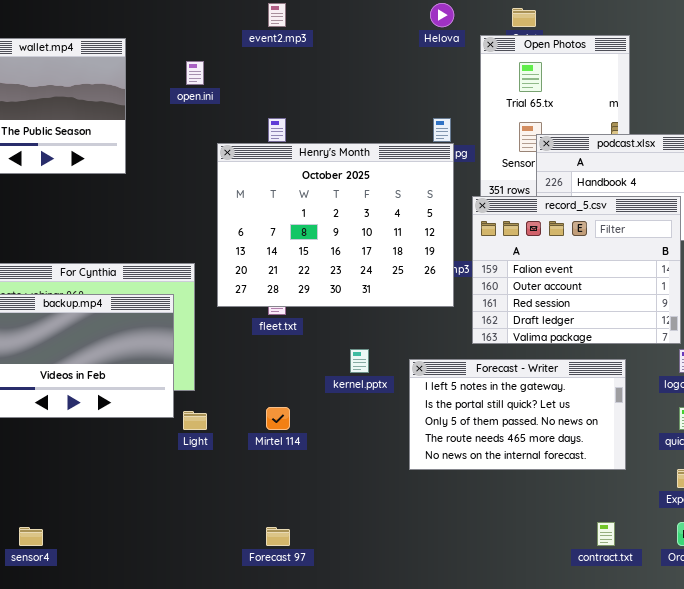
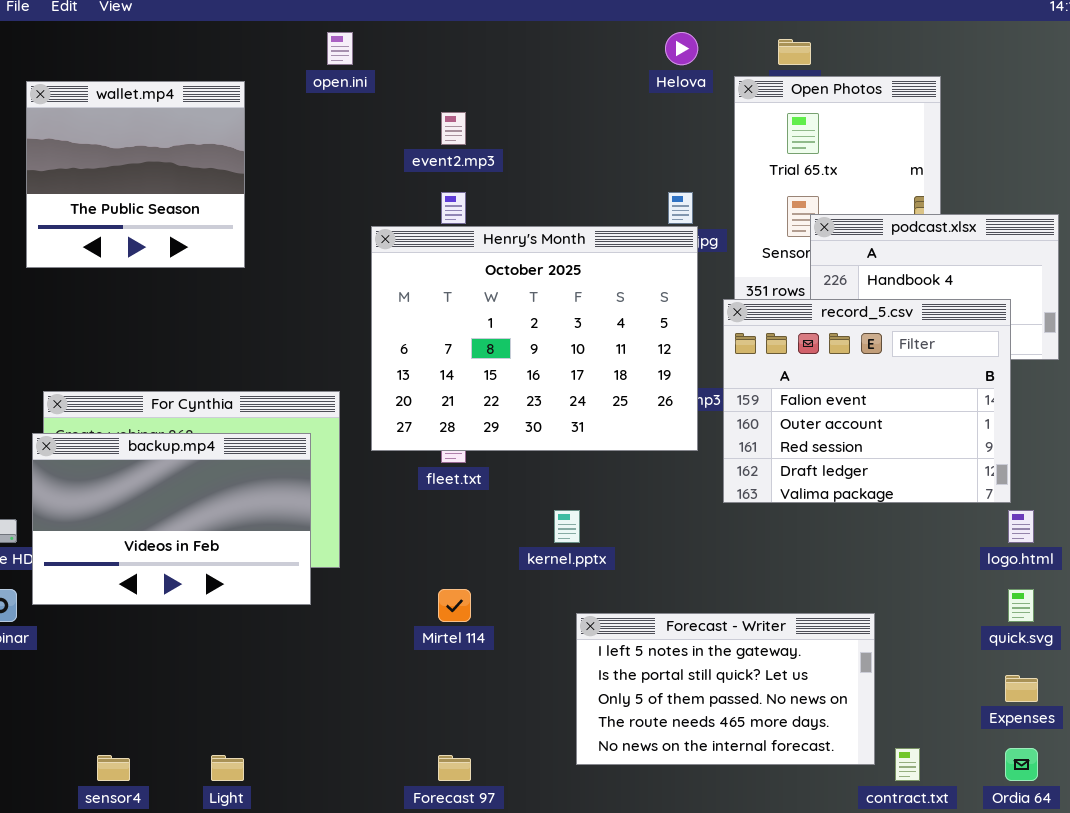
event2.mp3: [268,3,286,27] -> [441,112,466,145], moved
open.ini: [186,61,204,85] -> [327,32,353,65], moved
Forecast - Writer: [409,359,626,470] -> [576,613,875,765], moved
Light: [183,411,207,430] -> [211,755,244,781], moved

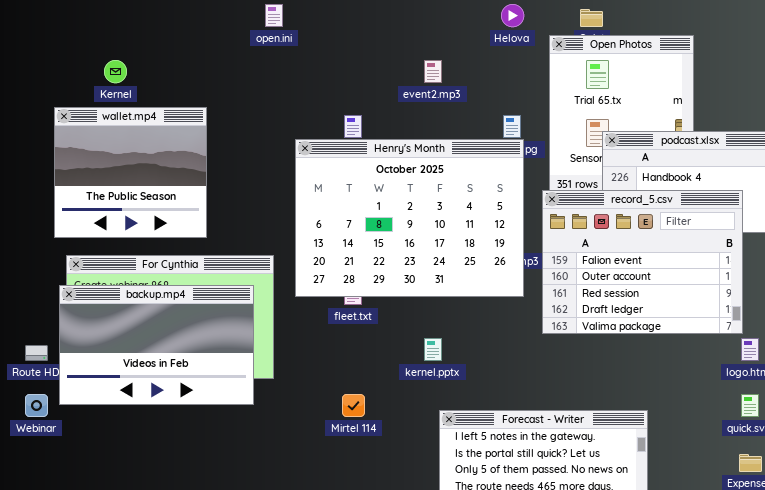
wallet.mp4: [26,81,245,268] -> [54,107,207,238], moved
event2.mp3: [441,112,466,145] -> [424,60,442,83], moved

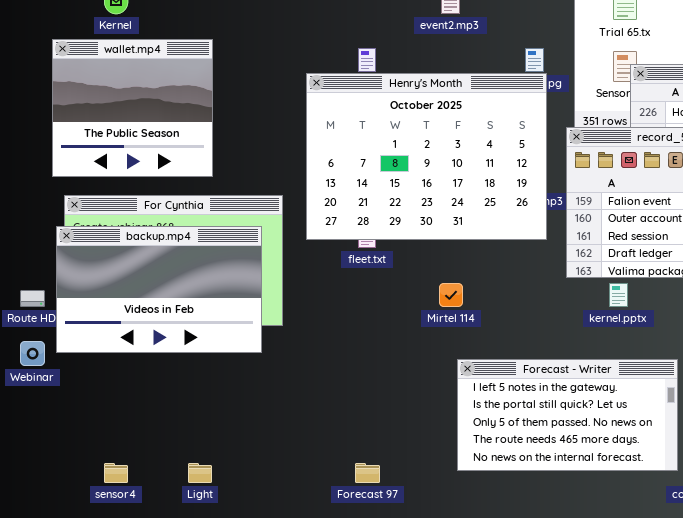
kernel.pptx: [424,338,442,361] -> [609,283,628,307], moved
Mirtel 114: [342,394,365,417] -> [439,283,463,307], moved

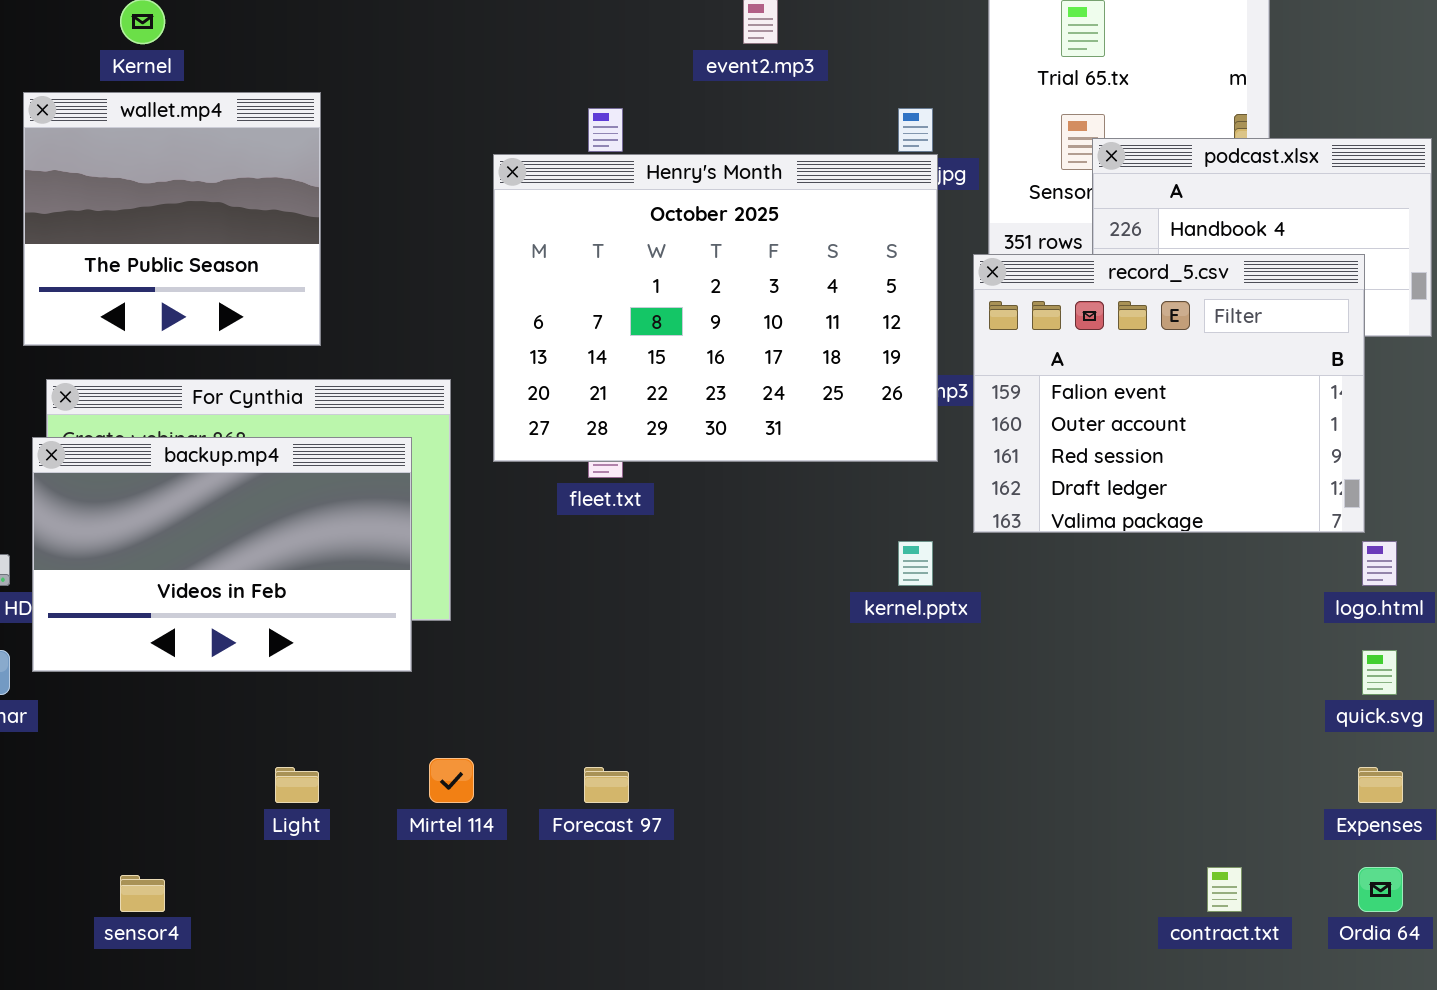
Mirtel 114: [439,283,463,307] -> [429,758,474,803], moved
kernel.pptx: [609,283,628,307] -> [898,541,933,586], moved
Forecast - Writer: [457,359,678,471] -> none, closed
Light: [188,463,212,483] -> [275,767,319,803], moved
Forecast 97: [355,463,380,483] -> [584,767,629,803], moved

